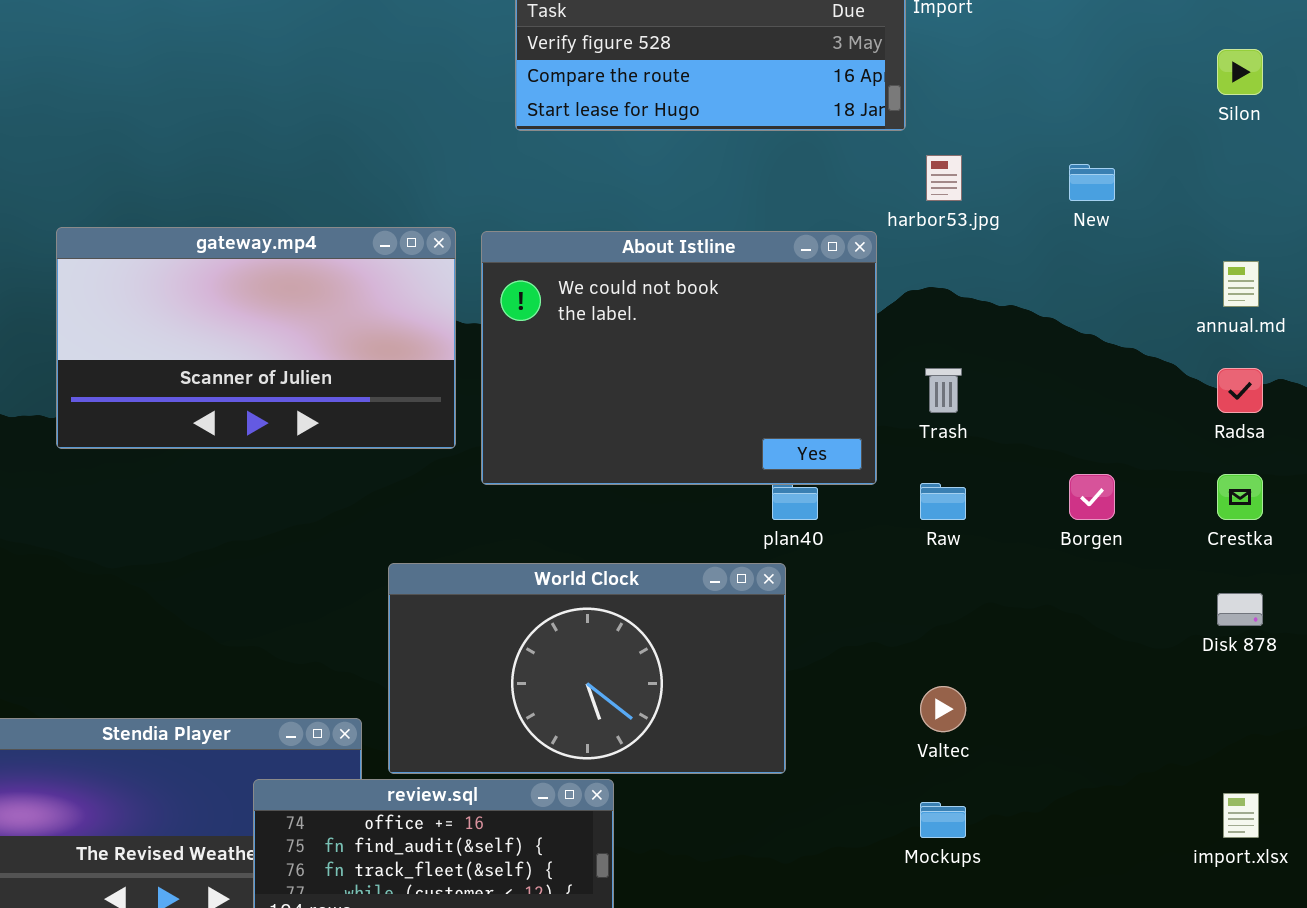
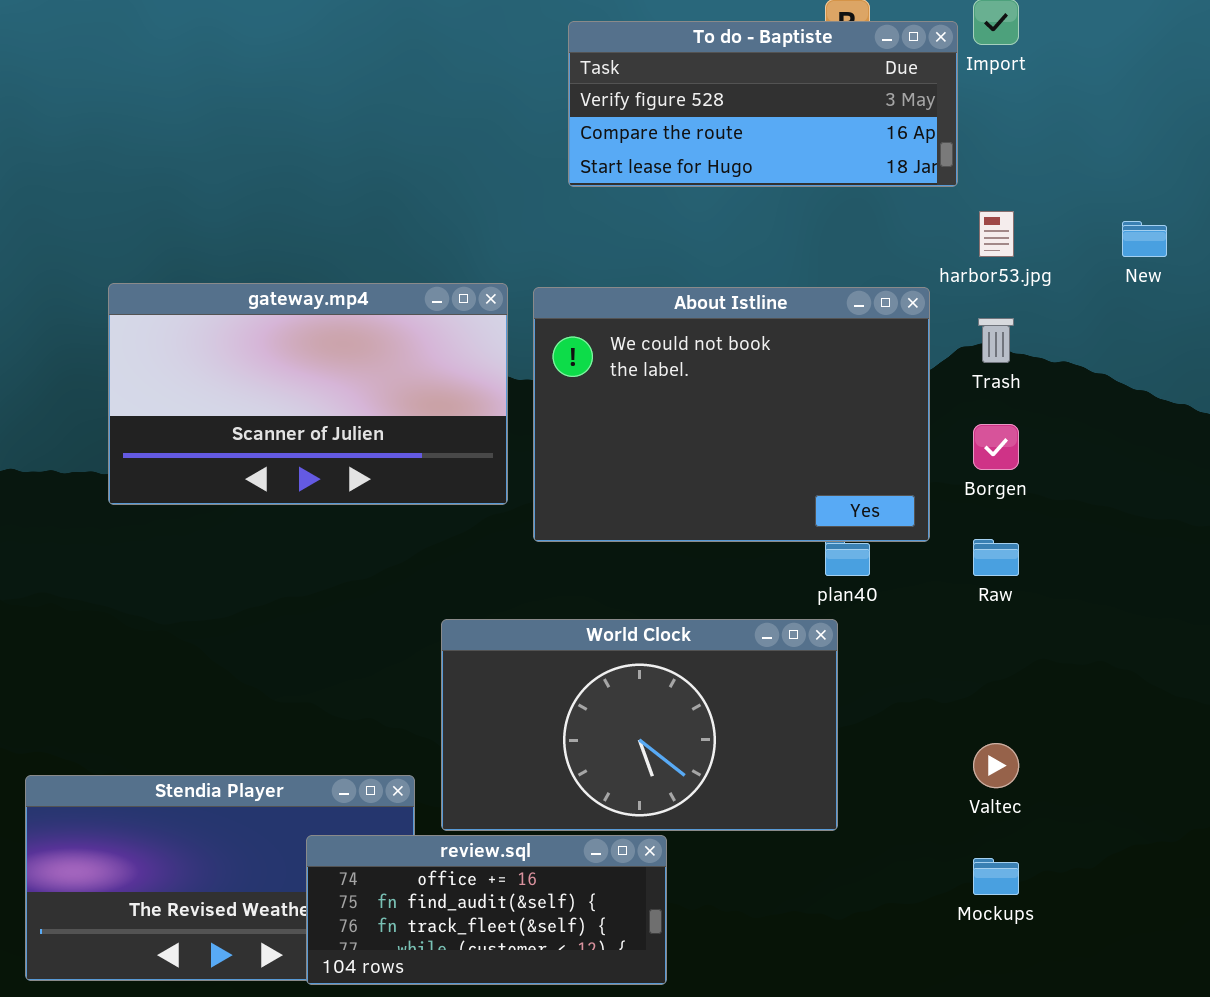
Trash: [925,368,962,413] -> [978,318,1014,363], moved
Borgen: [1069,474,1115,520] -> [973,424,1019,470], moved

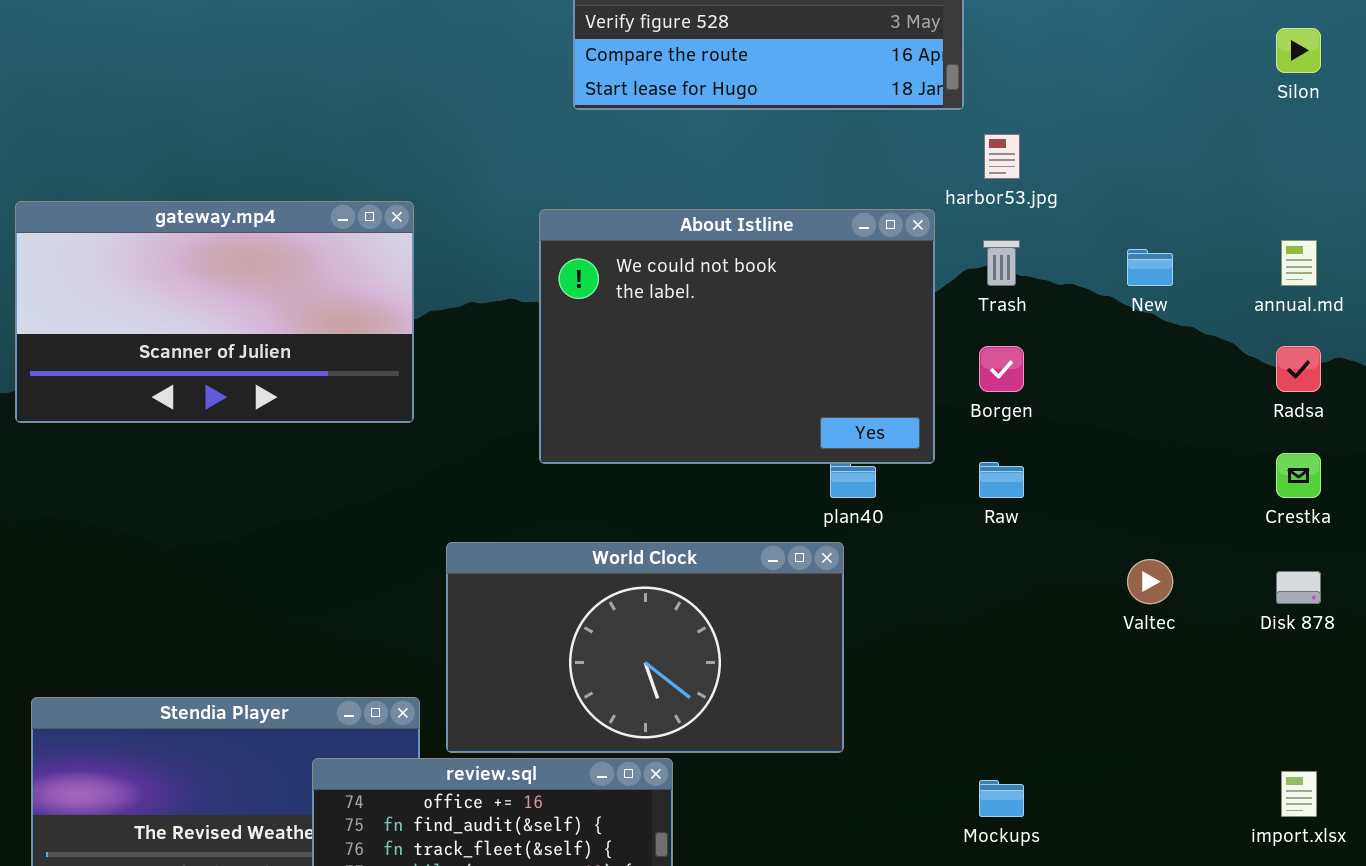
New: [1122,221,1167,257] -> [1127,249,1173,286], moved
gateway.mp4: [108,283,508,505] -> [15,201,414,423], moved
Valtec: [973,743,1019,788] -> [1127,559,1173,604], moved

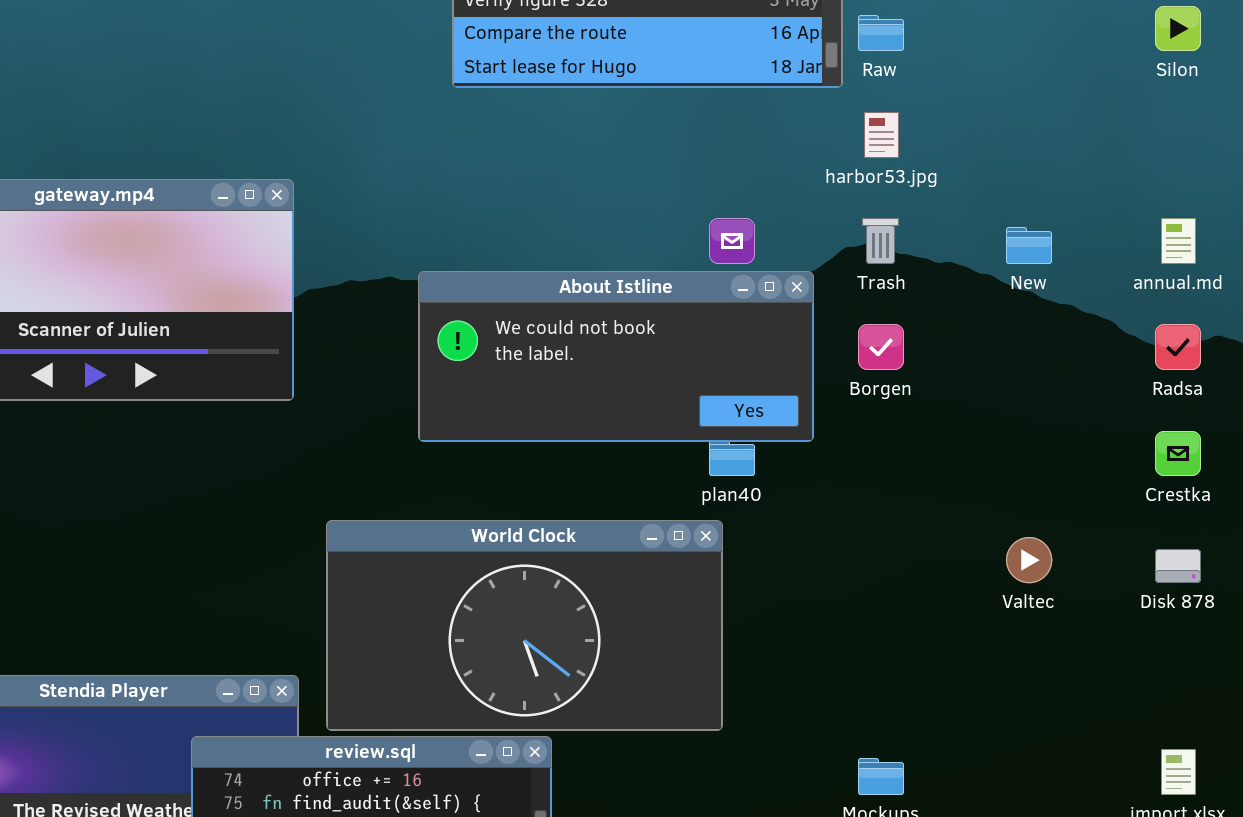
About Istline: [539,209,935,464] -> [418,271,814,442], resized
Raw: [979,462,1024,498] -> [858,15,904,51], moved

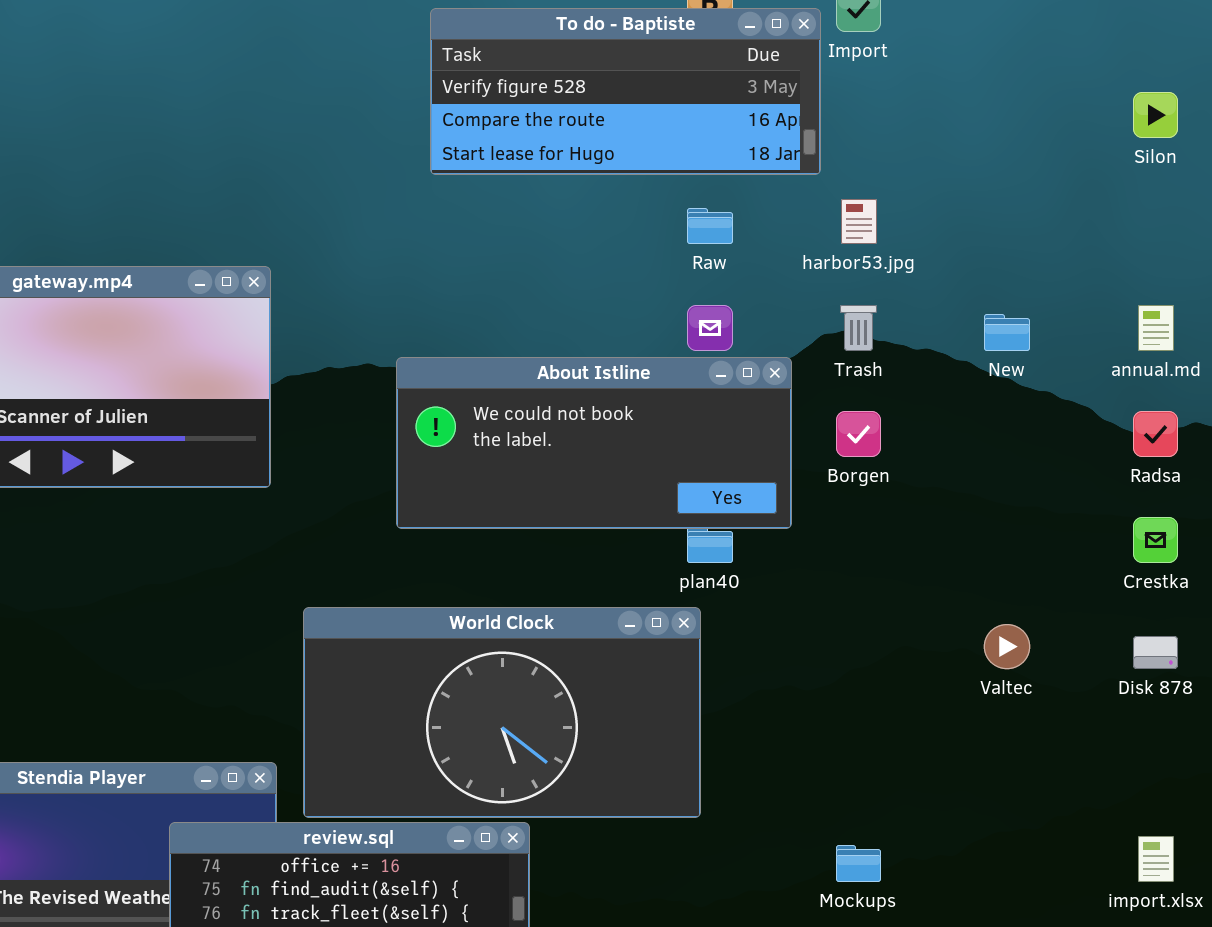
Raw: [858,15,904,51] -> [687,208,733,244], moved

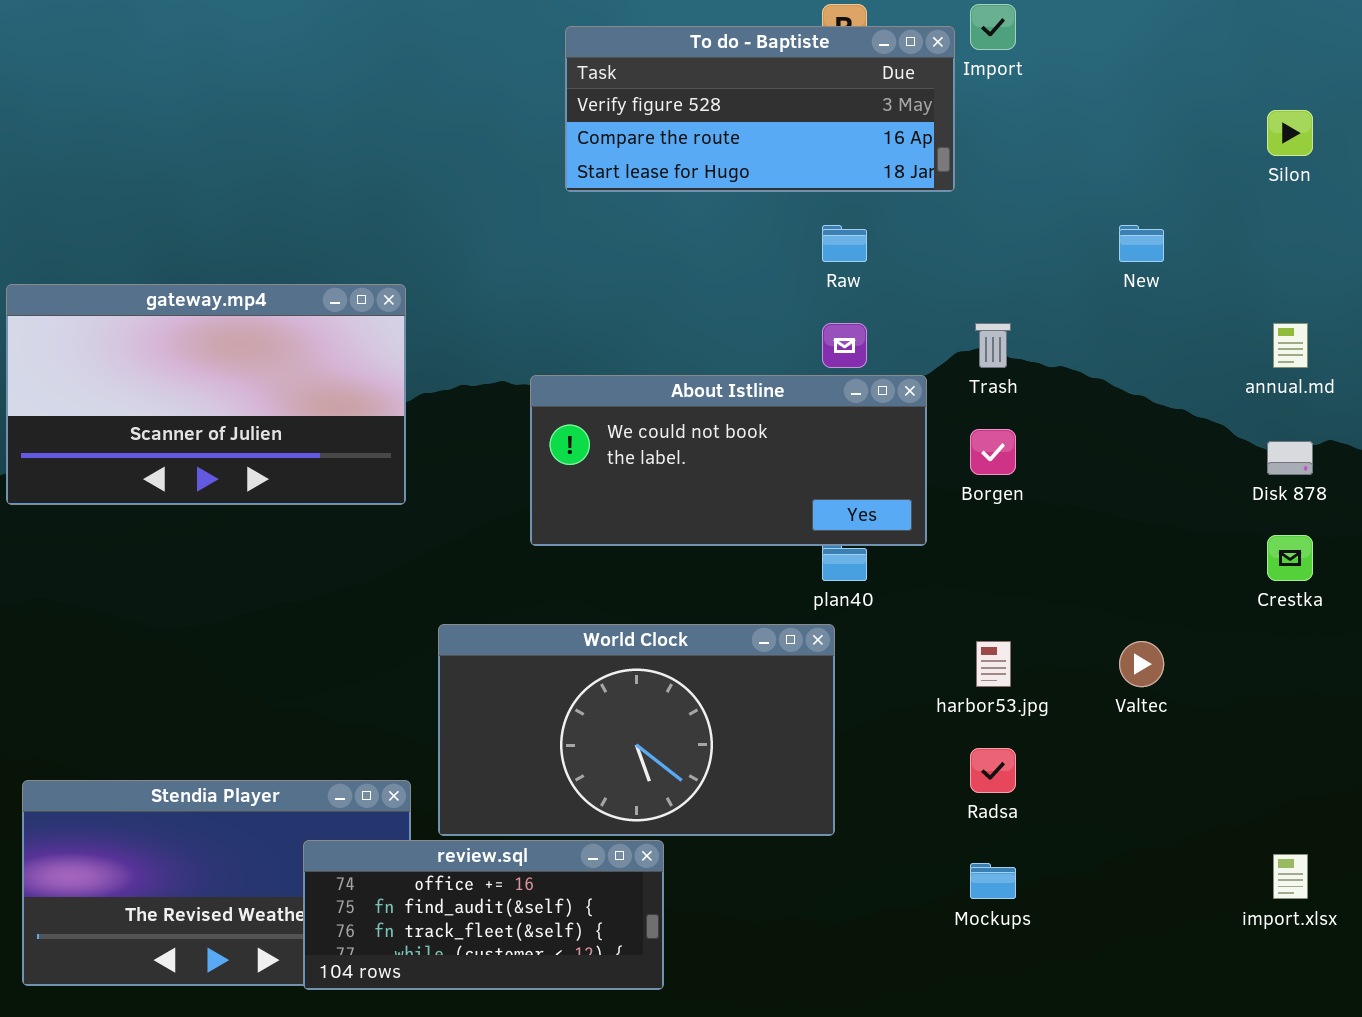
harbor53.jpg: [841,199,877,244] -> [976,641,1011,687], moved
New: [984,314,1030,351] -> [1119,225,1164,262], moved
Radsa: [1133,411,1178,457] -> [970,748,1016,793], moved
Disk 878: [1133,636,1178,669] -> [1267,441,1313,475], moved

